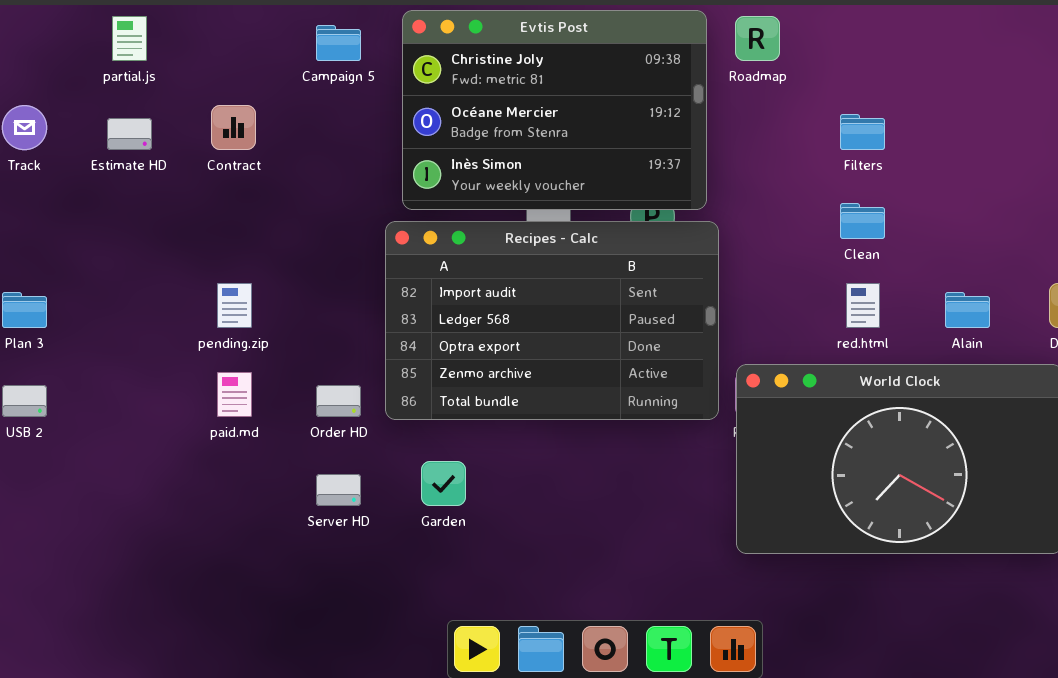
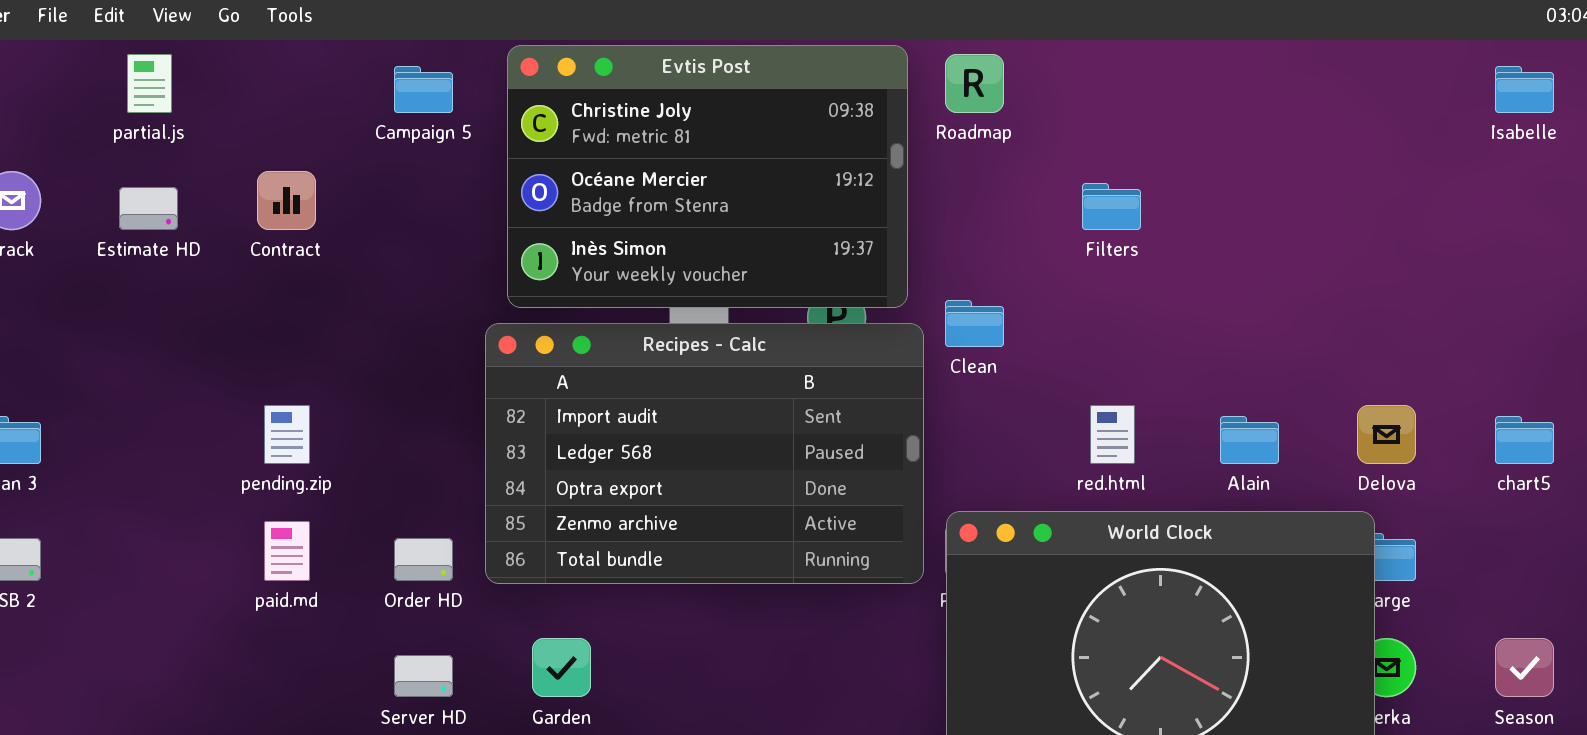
Clean: [840,203,885,239] -> [945,300,1004,347], moved

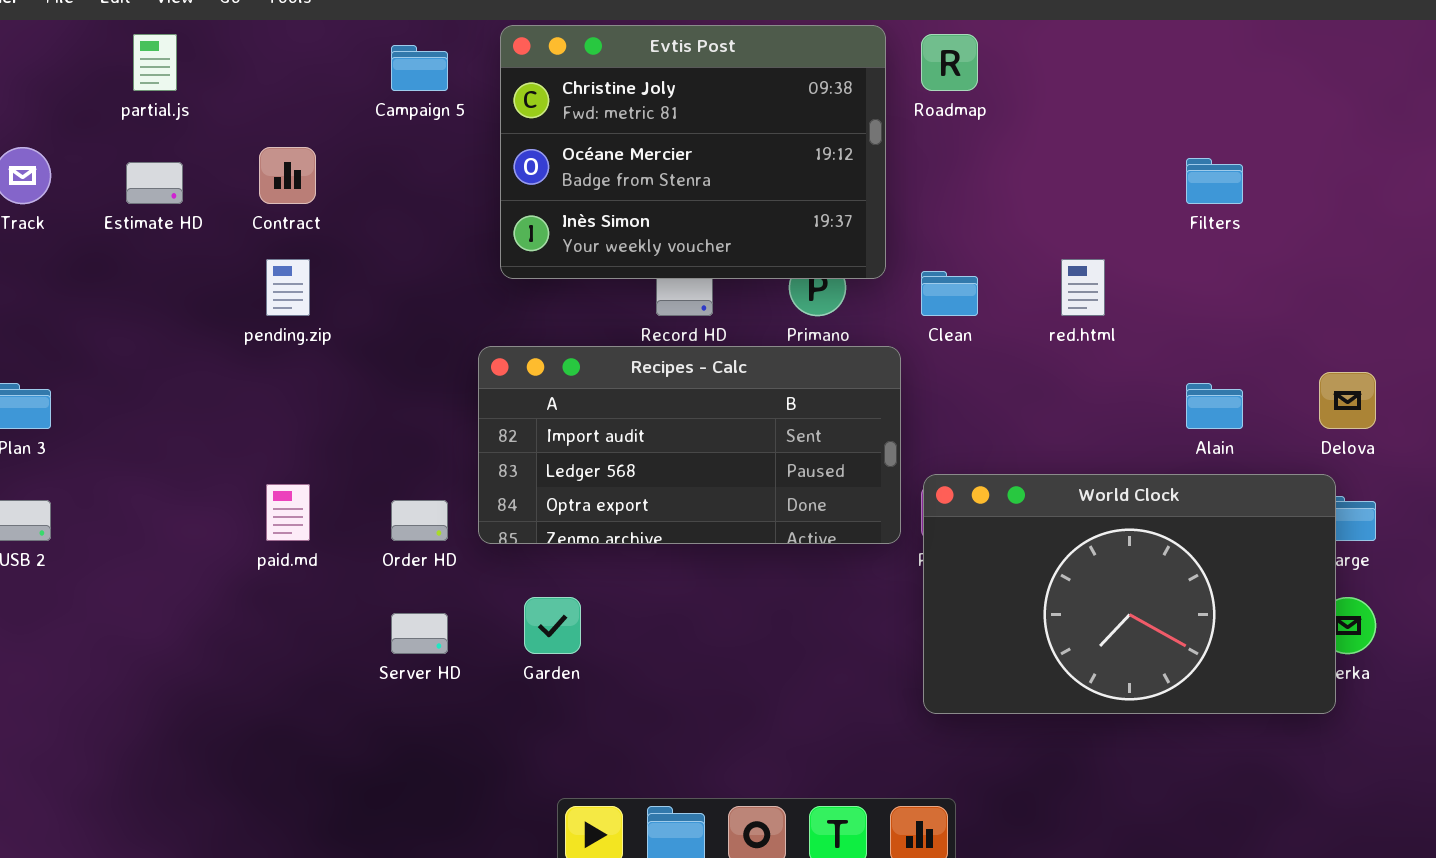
Filters: [1082,183,1141,230] -> [1186,158,1243,204], moved
Recipes - Calc: [485,323,924,584] -> [478,346,901,544], resized
pending.zip: [264,405,310,464] -> [266,259,310,316], moved
red.html: [1090,405,1135,464] -> [1061,259,1105,316], moved

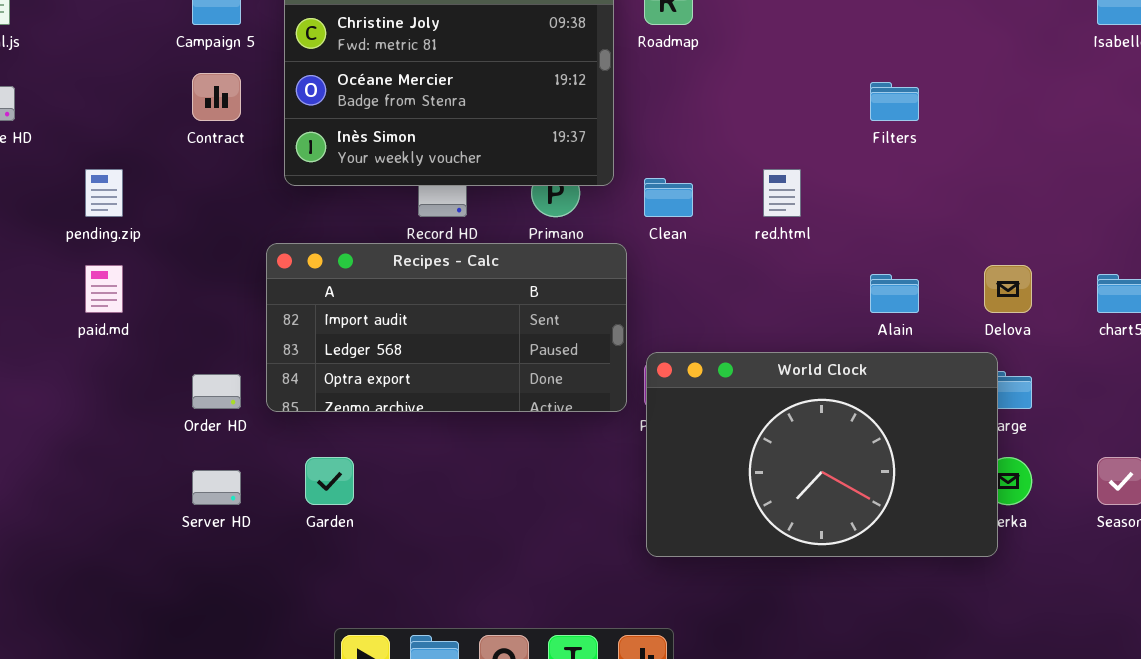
Contract: [259,147,316,204] -> [192,73,241,121], moved
paid.md: [266,484,310,541] -> [85,265,123,313], moved

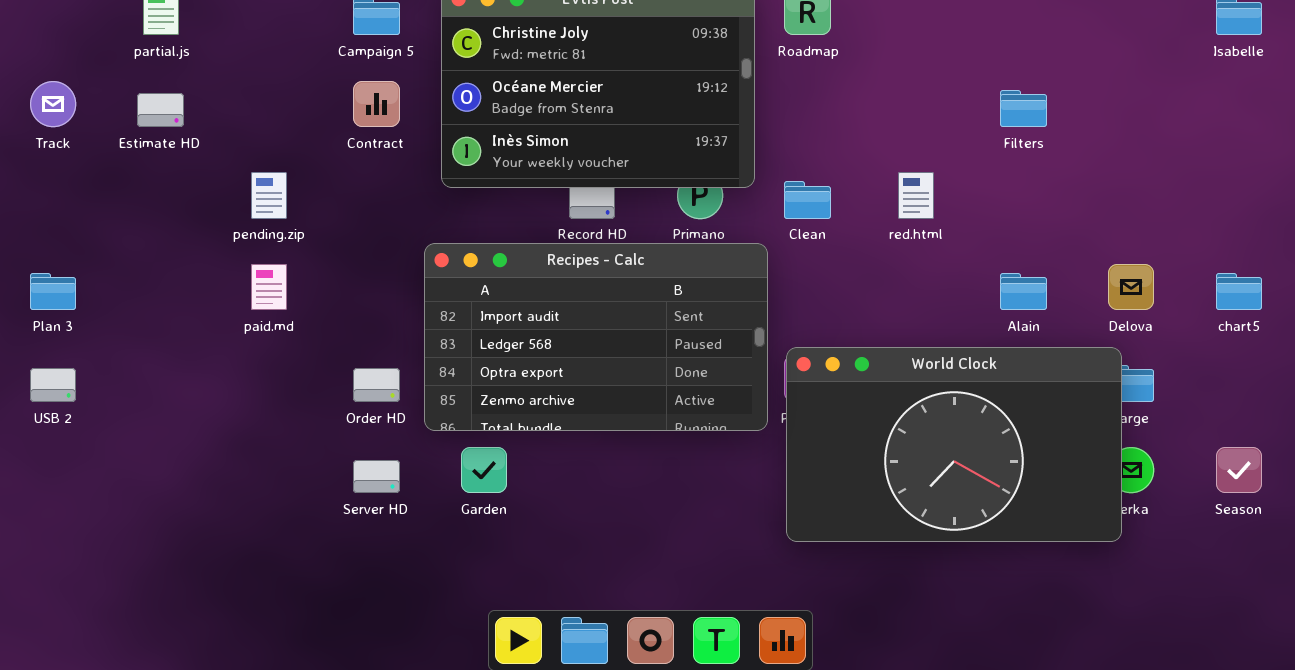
Recipes - Calc: [266,243,627,412] -> [424,243,768,431], resized

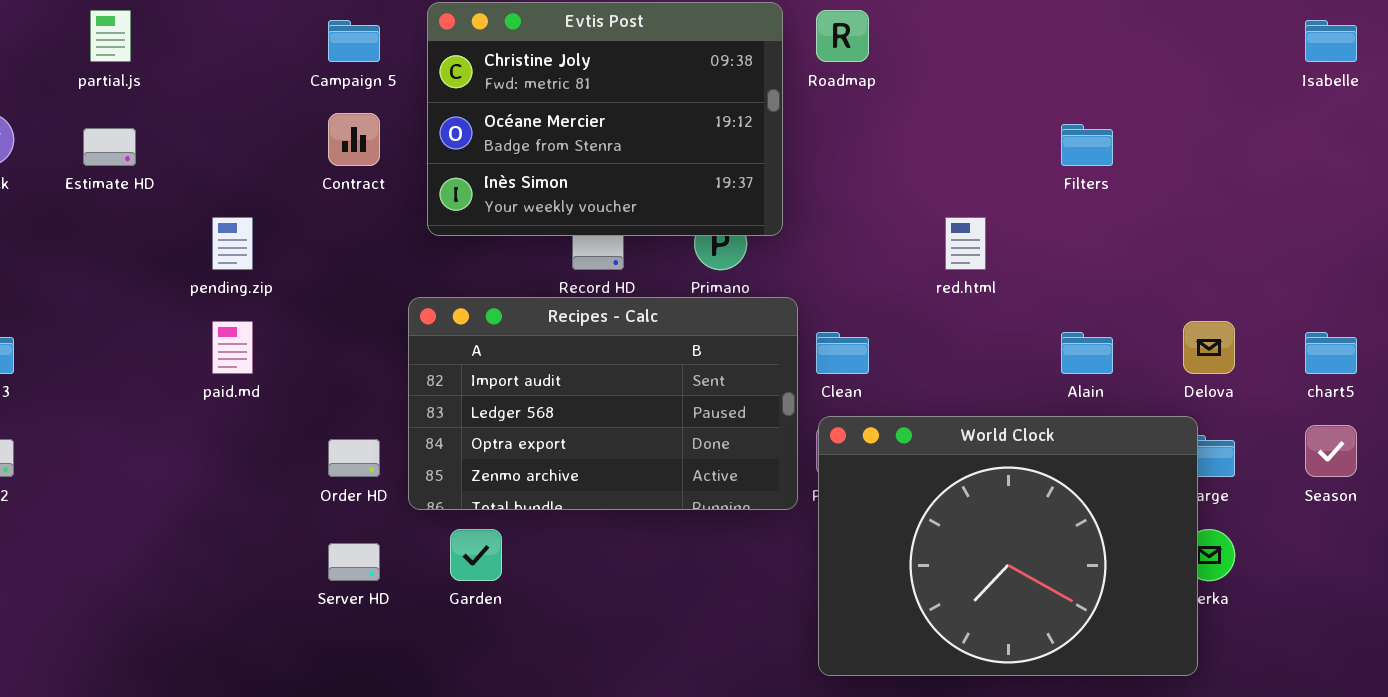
Clean: [784,181,831,219] -> [816,332,869,374], moved
World Clock: [786,347,1122,542] -> [818,416,1198,676], resized
Season: [1216,447,1262,493] -> [1305,425,1357,477], moved

